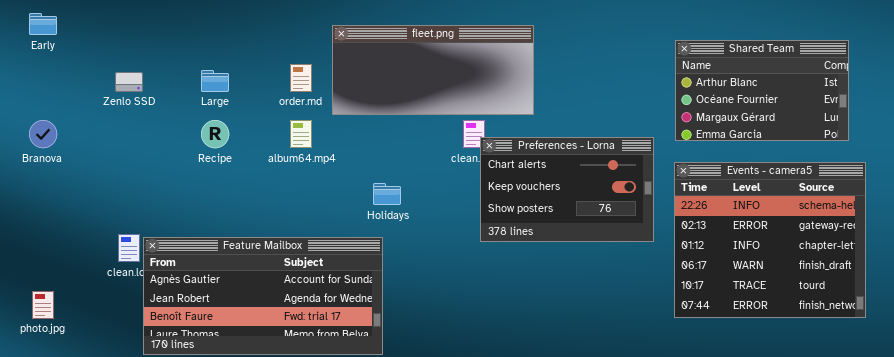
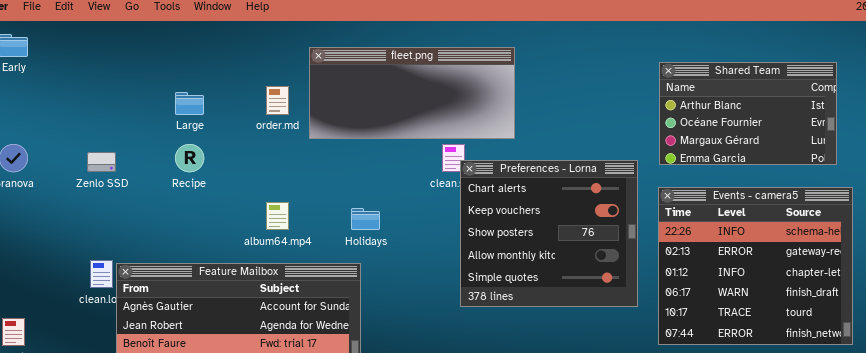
Zenlo SSD: [115,72,143,92] -> [87,152,116,172], moved
album64.mp4: [290,120,312,148] -> [266,202,289,230], moved
Preferences - Lorna: [480,137,654,242] -> [460,160,638,307], resized

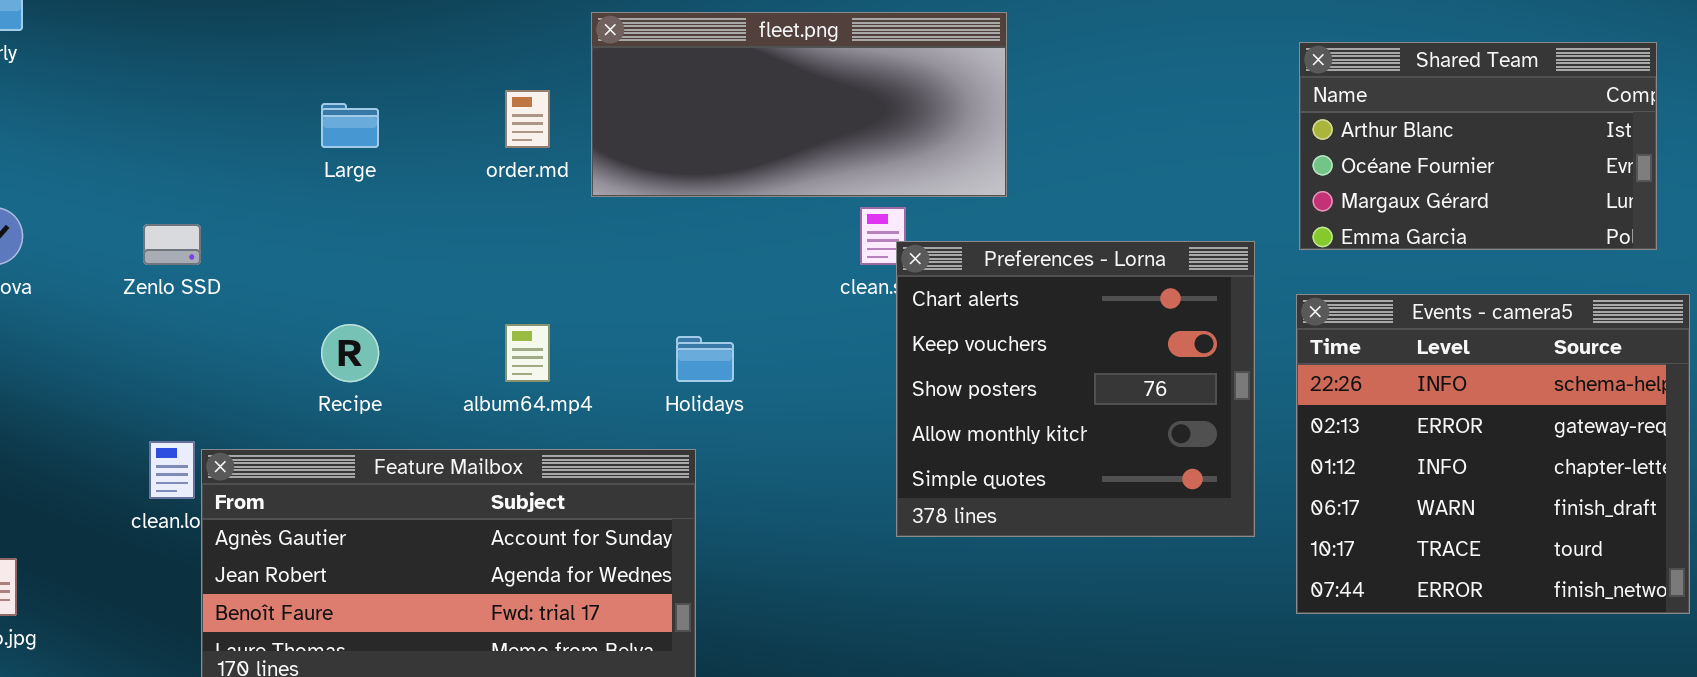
Recipe: [175,144,204,172] -> [321,324,379,382], moved

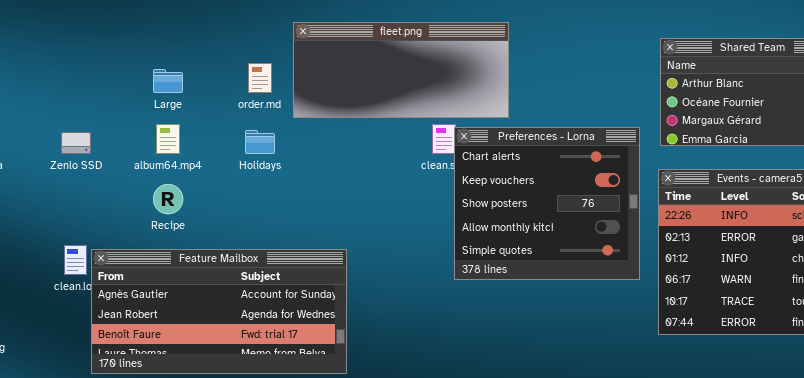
Preferences - Lorna: [896,241,1255,537] -> [454,127,640,280], moved
album64.mp4: [505,324,550,382] -> [156,124,180,154], moved
Holidays: [676,336,734,382] -> [245,130,275,154], moved

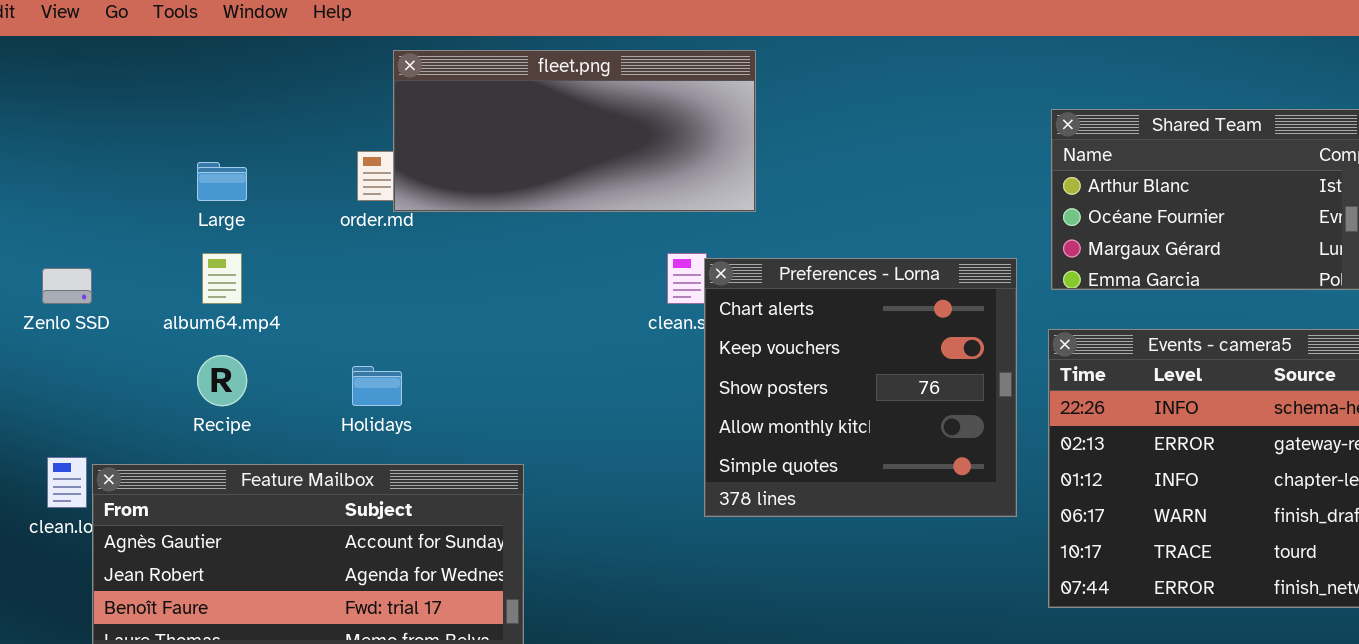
fleet.png: [293,22,509,118] -> [393,50,756,212], moved
Holidays: [245,130,275,154] -> [352,366,402,406], moved

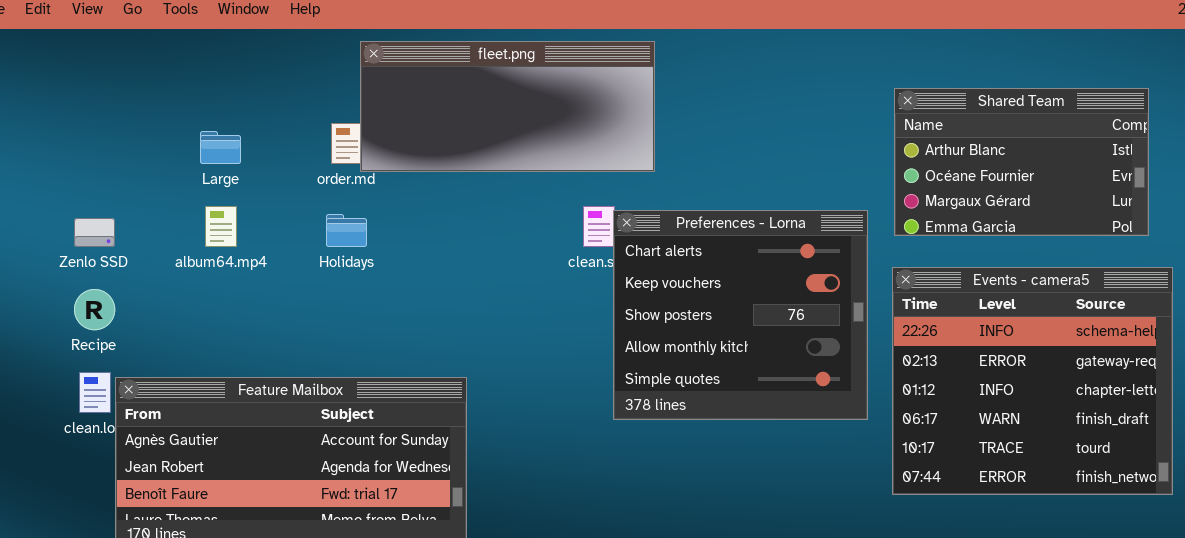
Recipe: [197,355,247,406] -> [74,289,115,330], moved
Holidays: [352,366,402,406] -> [326,214,367,247], moved

